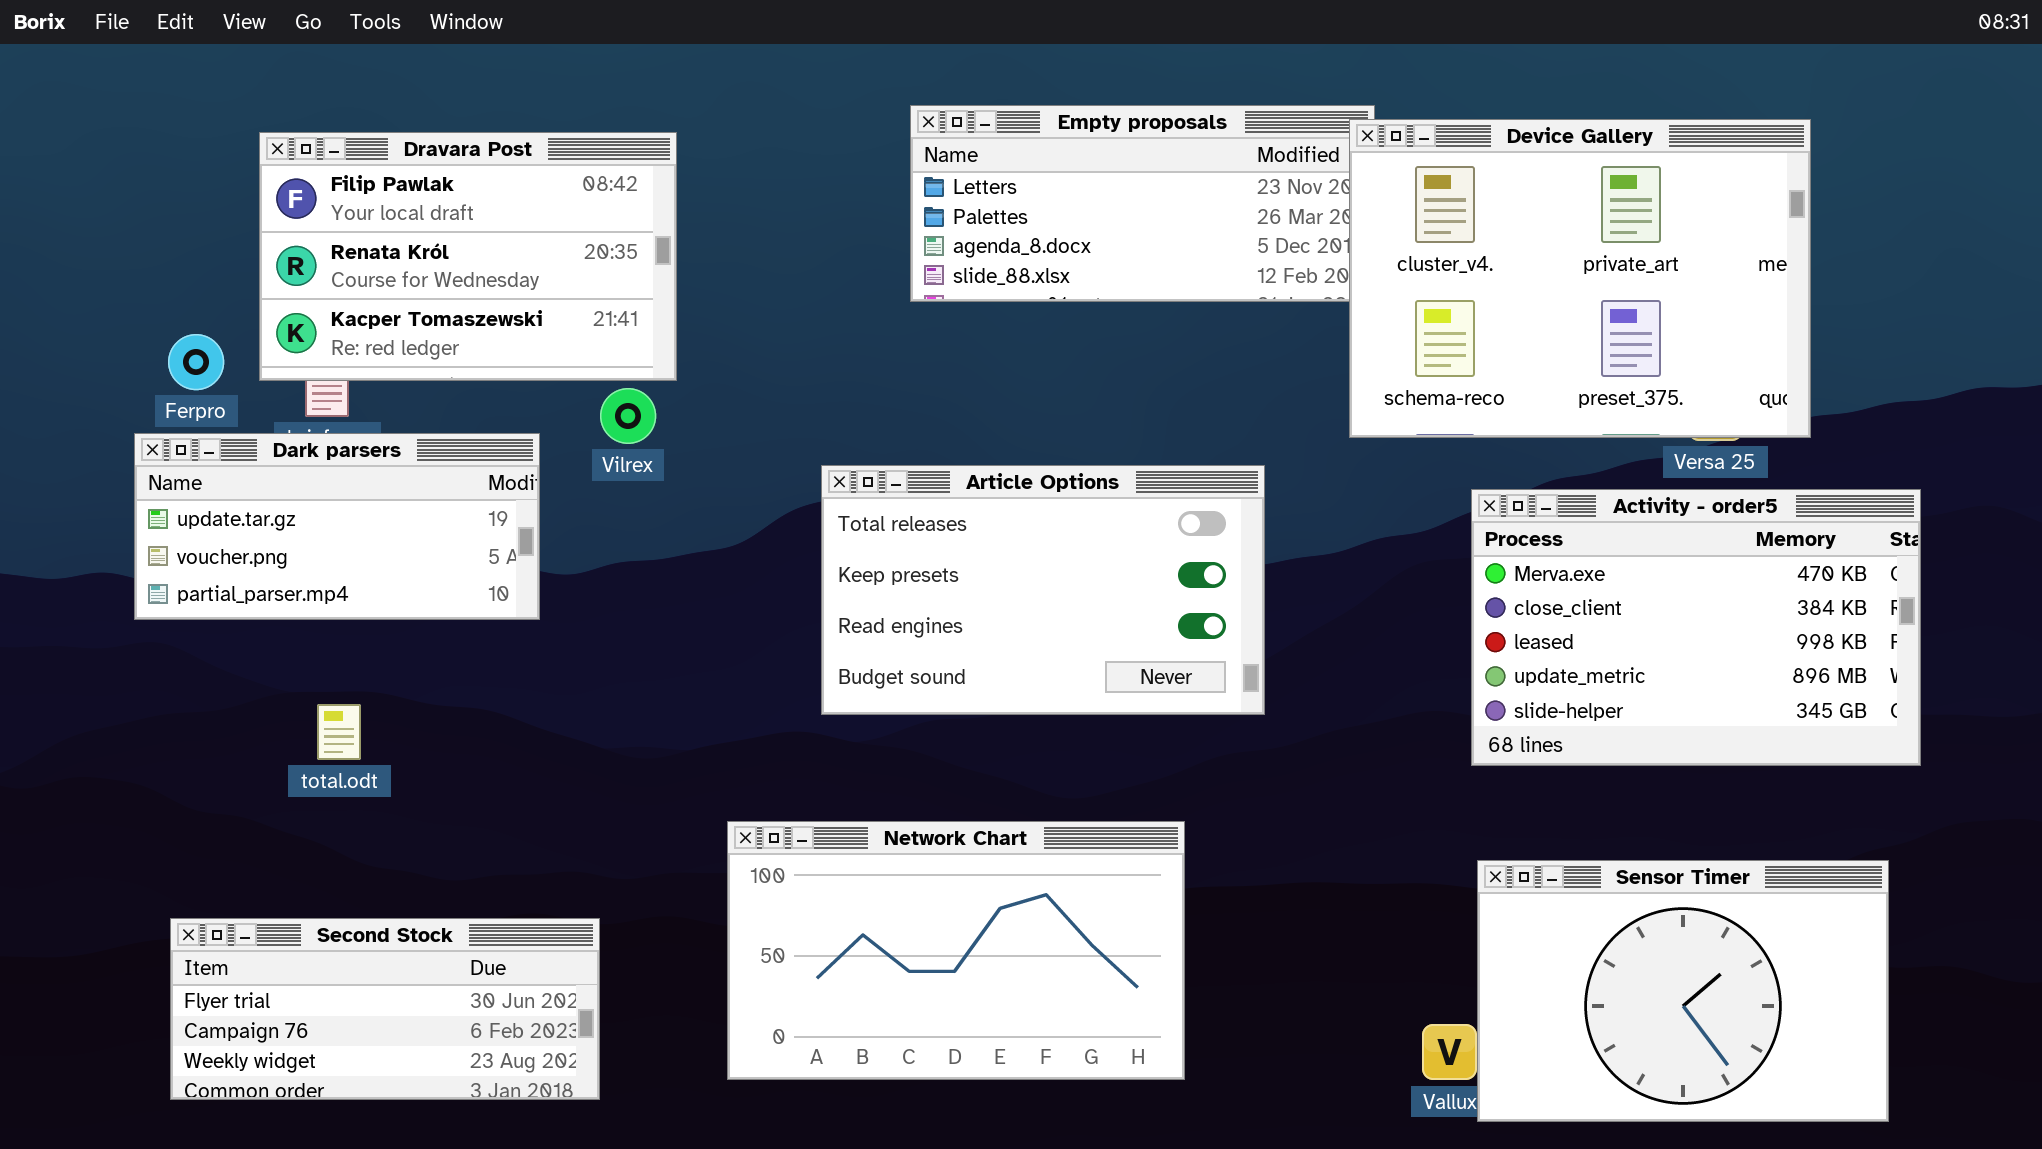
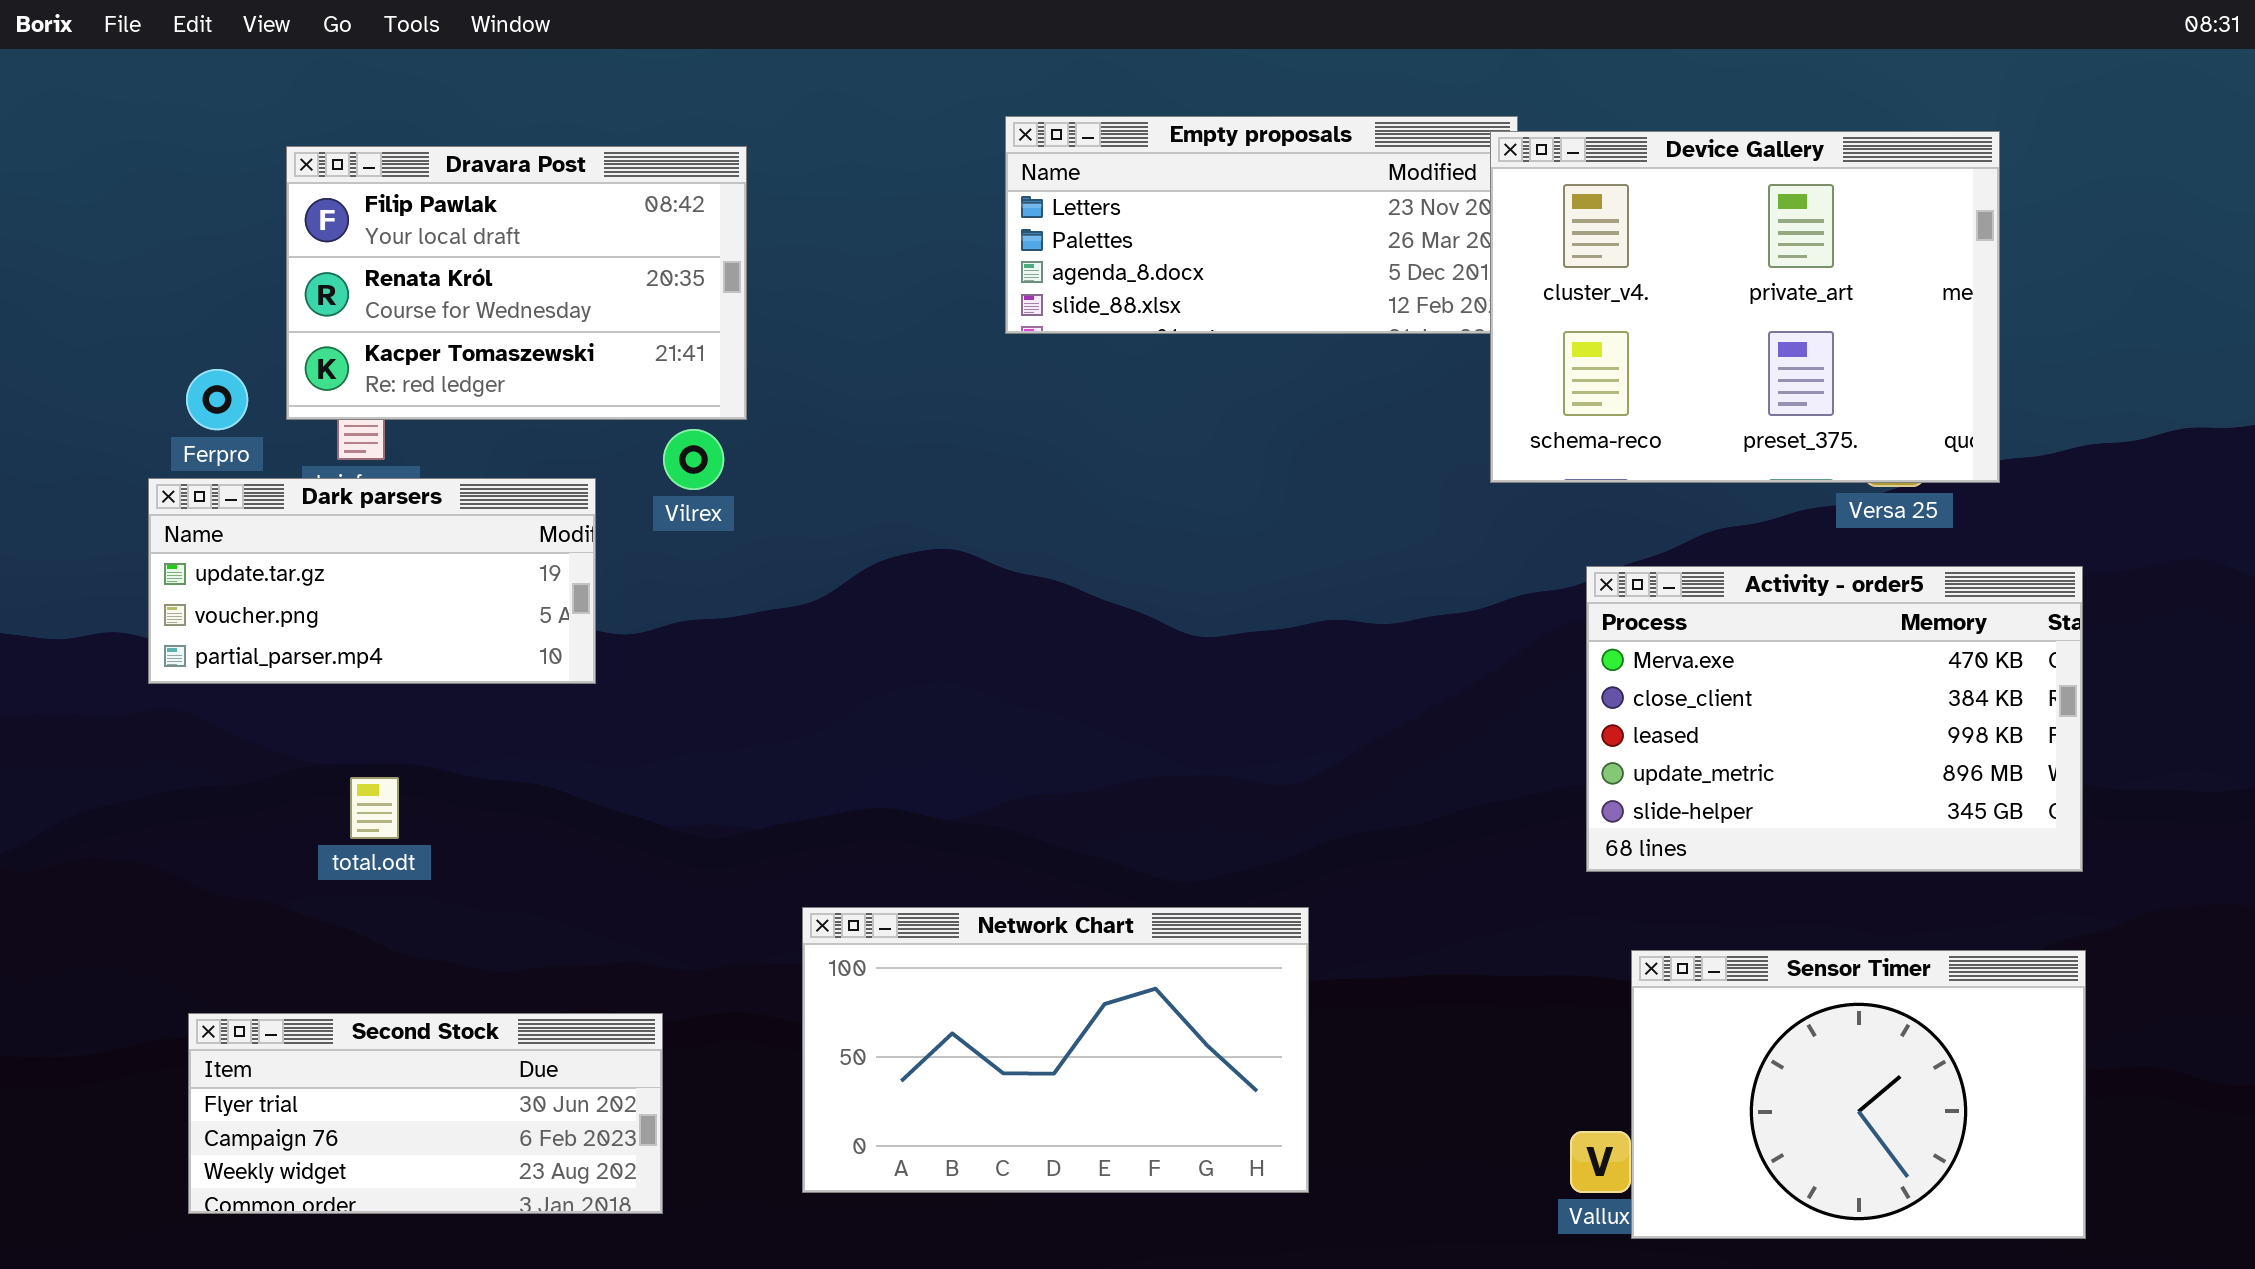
Article Options: [821,465,1265,715] -> none, closed
Activity - order5: [1471,489,1921,766] -> [1586,566,2083,872], moved

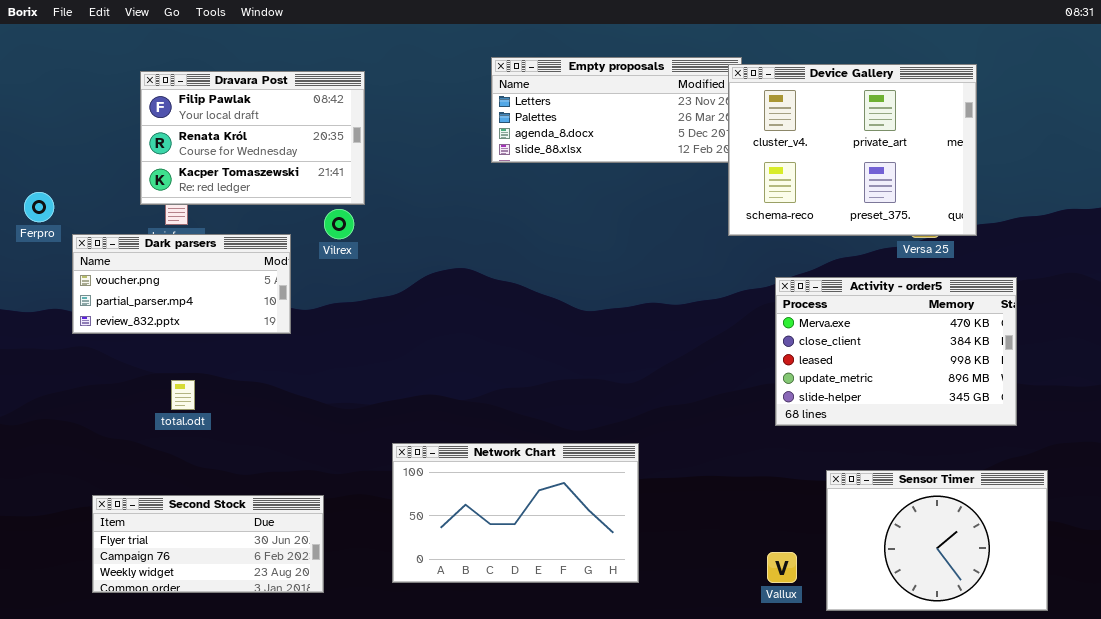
Ferpro: [186,369,248,430] -> [24,192,54,222], moved
Dark parsers: [148,478,596,684] -> [72,234,291,334], scrolled down 1 row
Sensor Timer: [1631,950,2086,1239] -> [826,470,1048,611], moved

